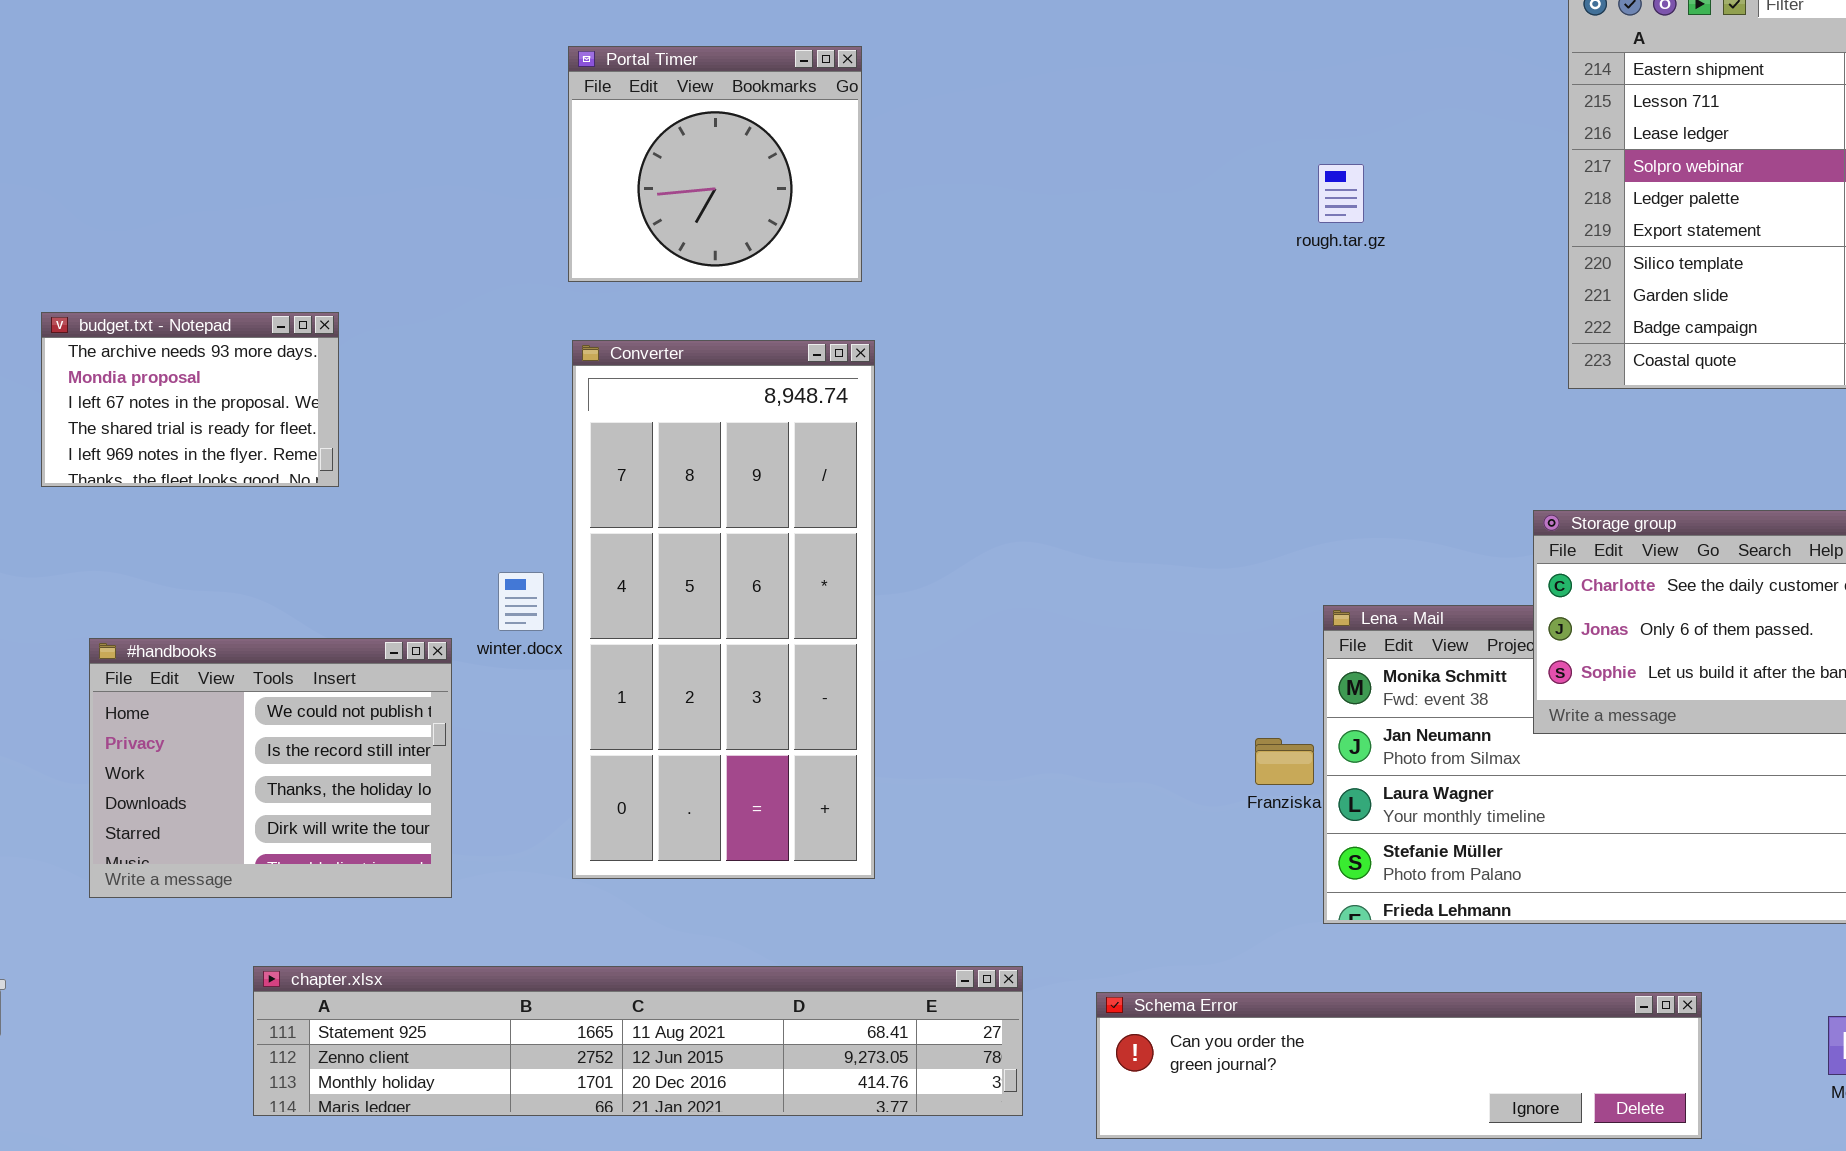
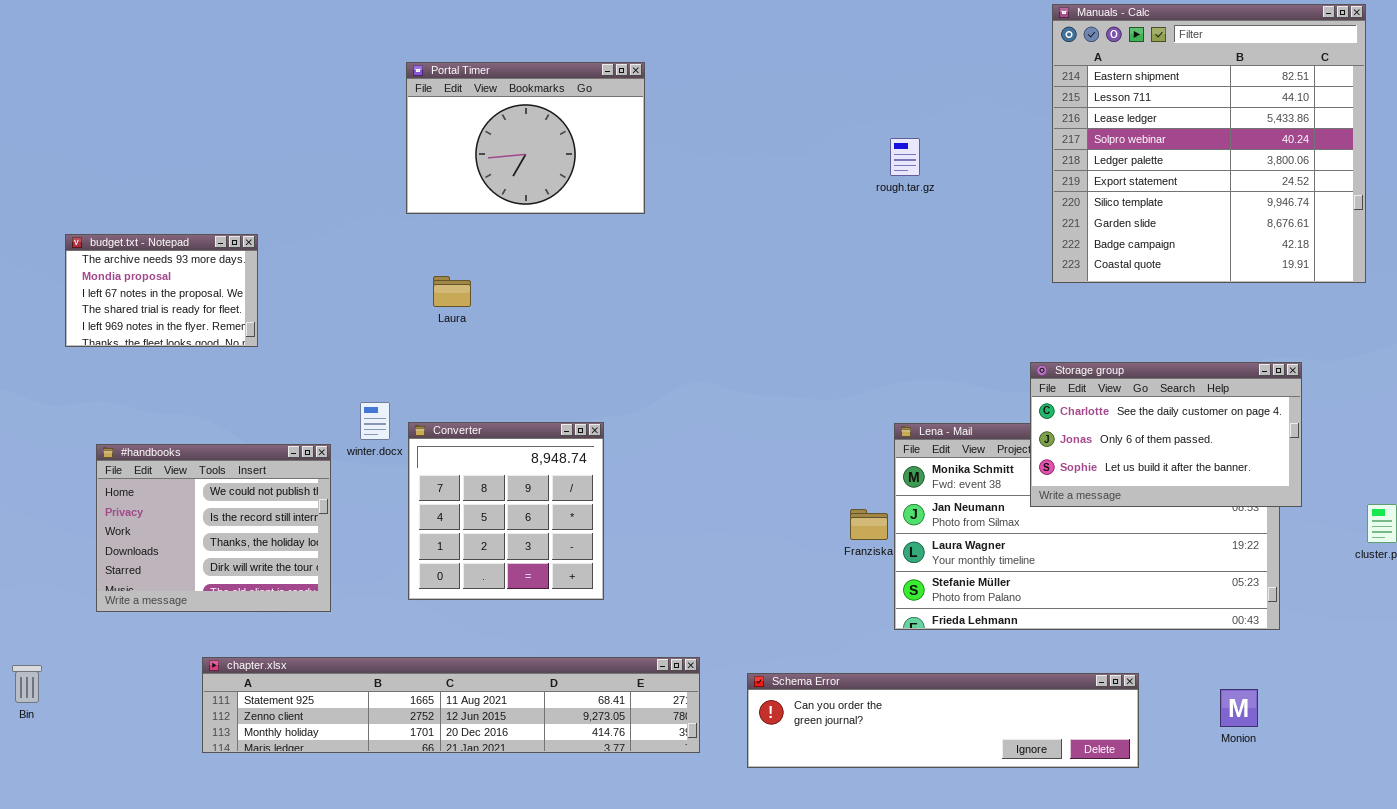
Portal Timer: [568,46,862,282] -> [406,62,645,214], resized
Converter: [572,340,875,879] -> [408,422,604,600], resized

